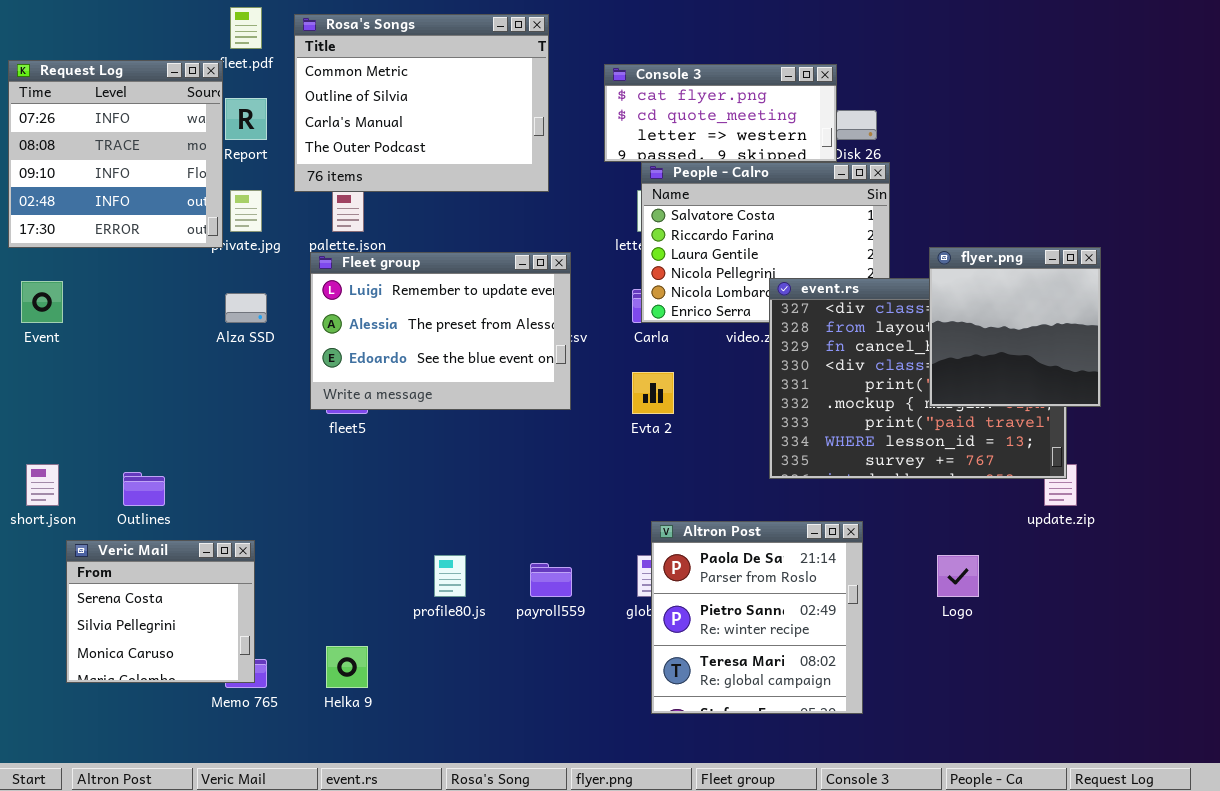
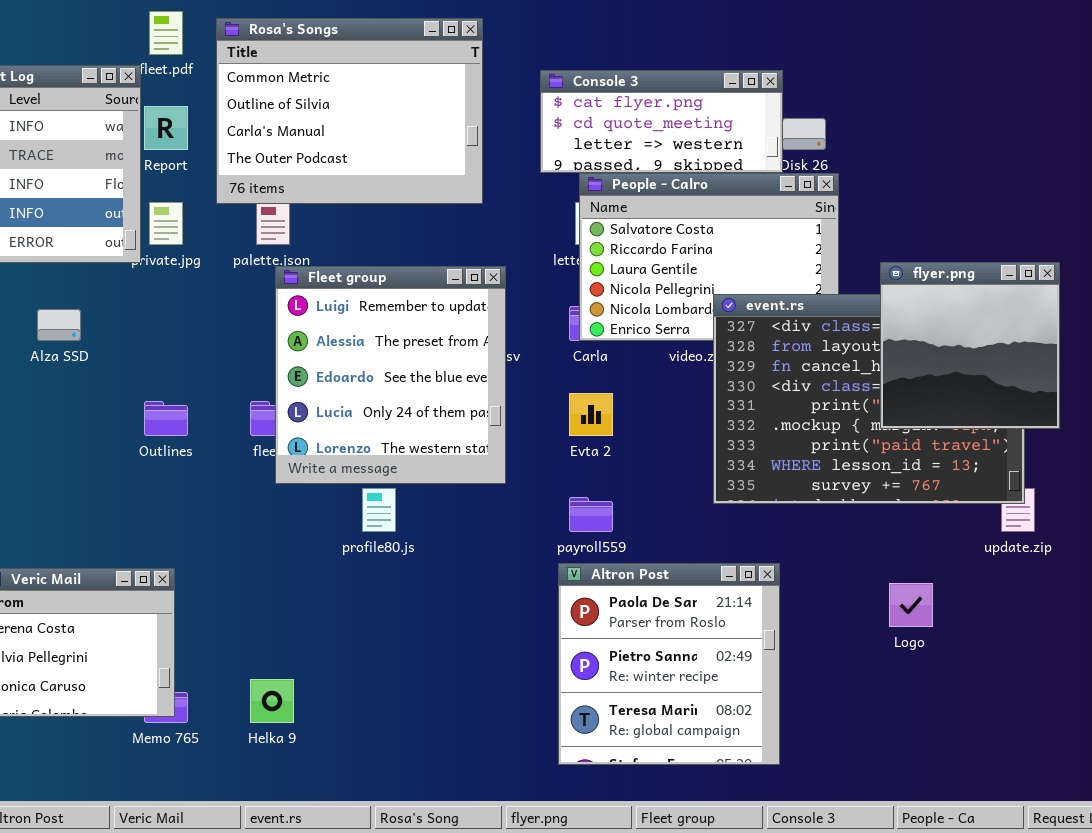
Fleet group: [310,252,571,410] -> [275,266,506,484], resized
Alza SSD: [225,293,267,323] -> [37,309,81,341], moved
Outlines: [123,472,165,506] -> [144,401,188,436], moved
Altron Post: [651,521,863,714] -> [558,563,780,765], moved
profile80.js: [434,555,466,597] -> [362,488,396,532], moved
payroll559: [530,563,572,597] -> [569,497,613,532], moved

